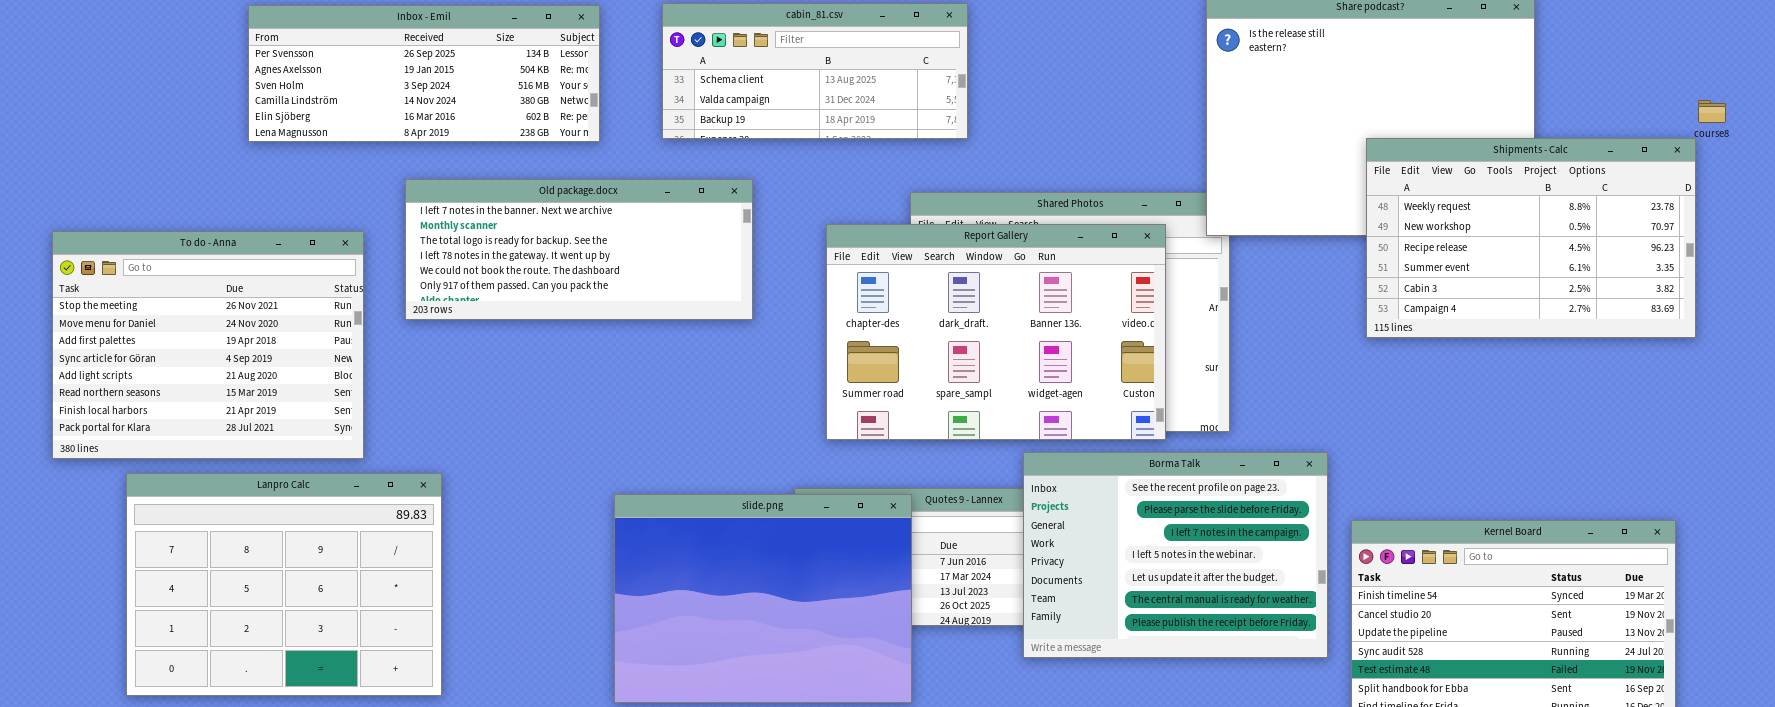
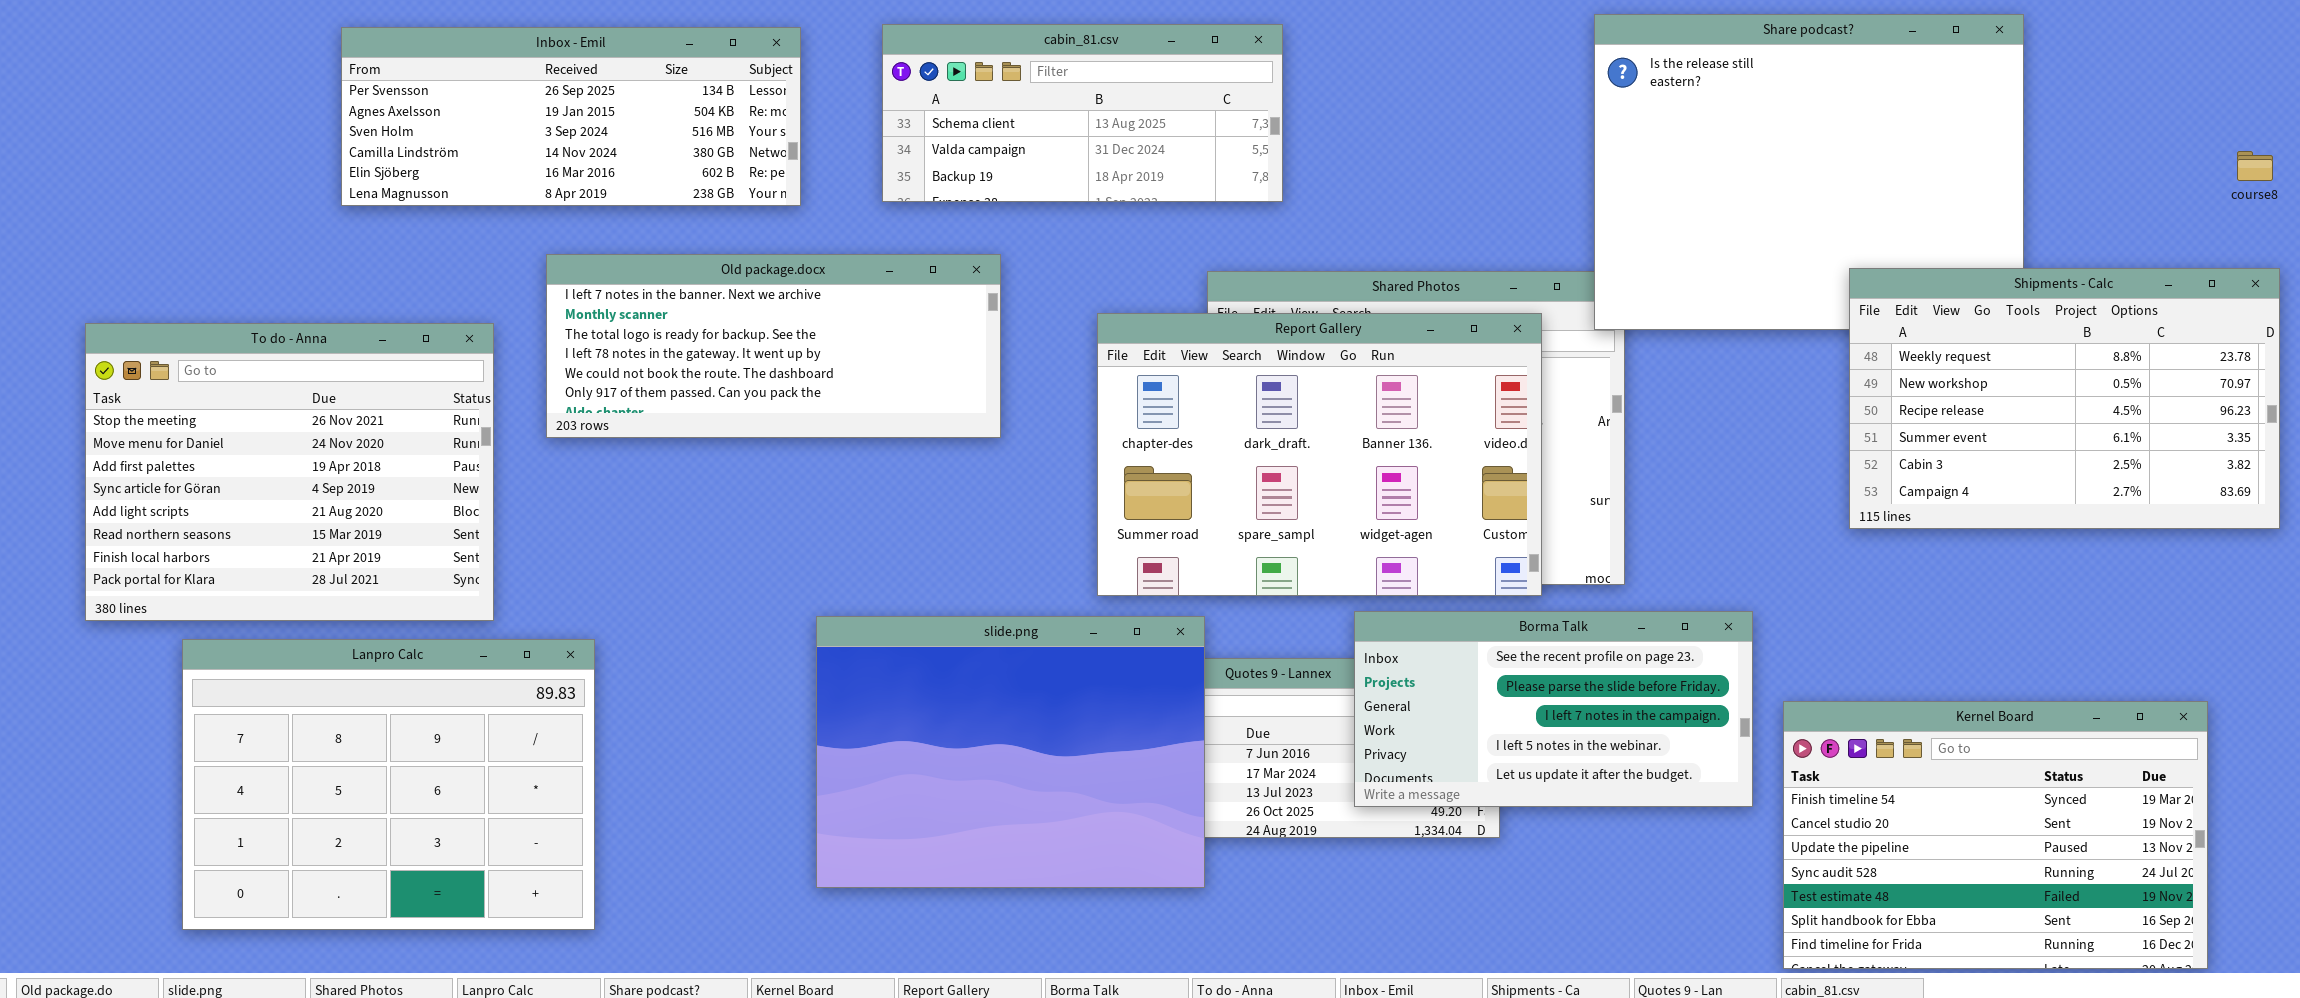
Shipments - Calc: [1366,138,1696,338] -> [1849,268,2280,529], moved
Borma Talk: [1023,452,1328,658] -> [1354,611,1753,807], resized
slide.png: [614,494,912,703] -> [816,616,1205,888], moved

